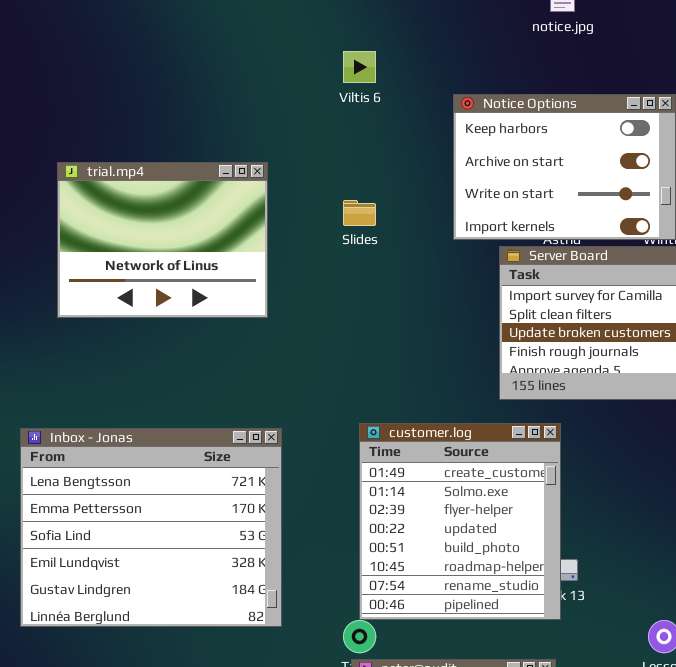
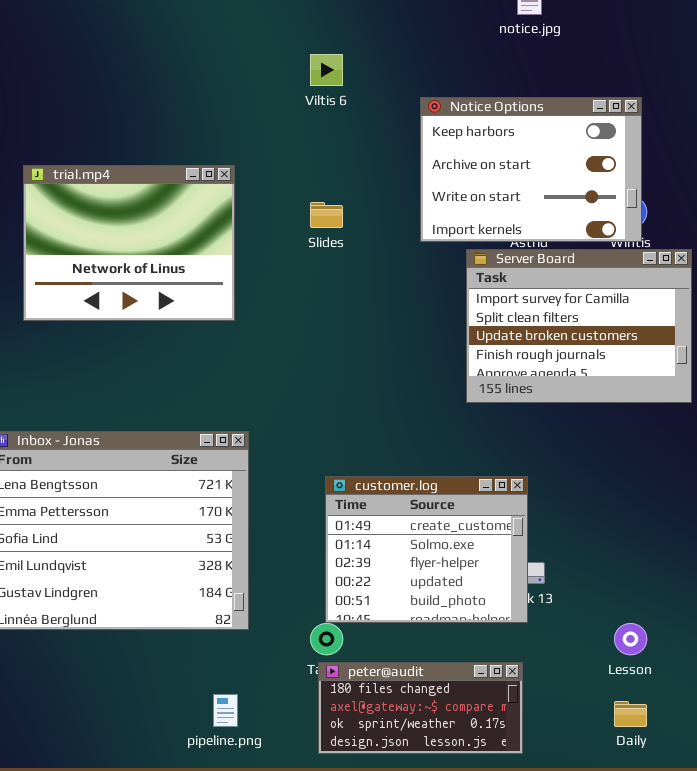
customer.log: [359,423,561,620] -> [325,476,528,623], resized

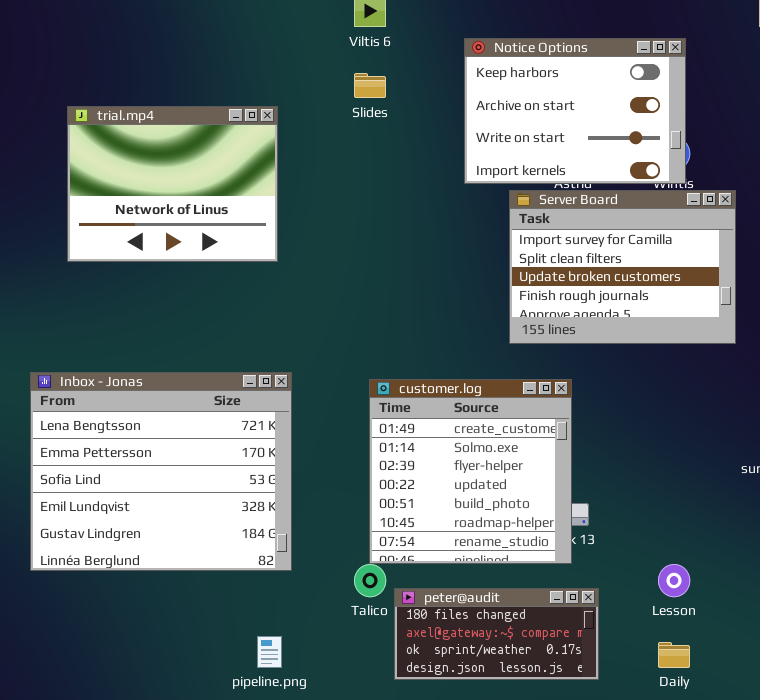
Slides: [310,202,343,228] -> [354,73,386,98], moved
customer.log: [325,476,528,623] -> [369,379,572,564], resized
peter@audit: [318,662,523,754] -> [394,588,599,680], moved

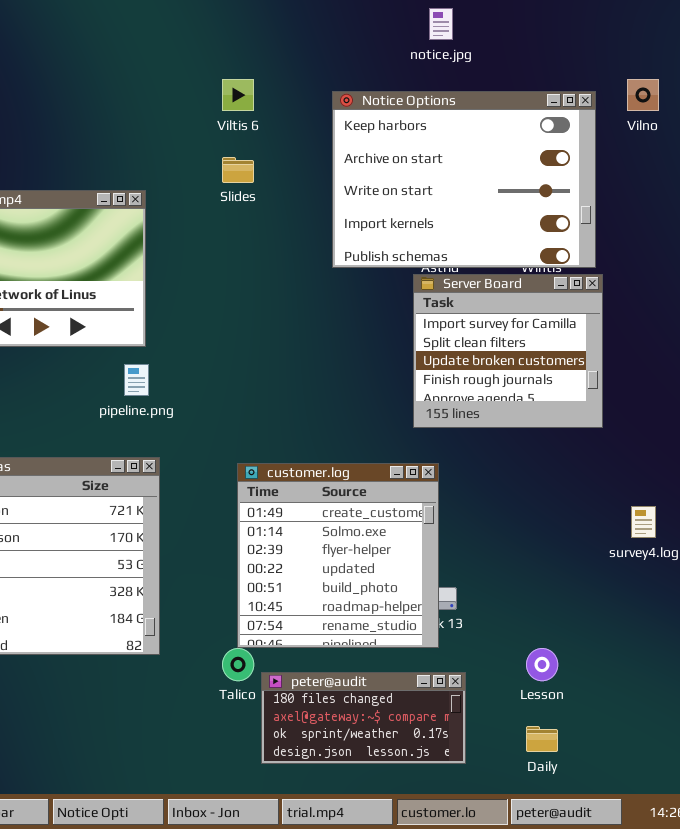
Notice Options: [464,38,686,184] -> [332,91,596,268], resized
Server Board: [509,190,736,344] -> [413,274,603,428], resized
pipeline.png: [257,636,282,668] -> [124,364,149,396], moved

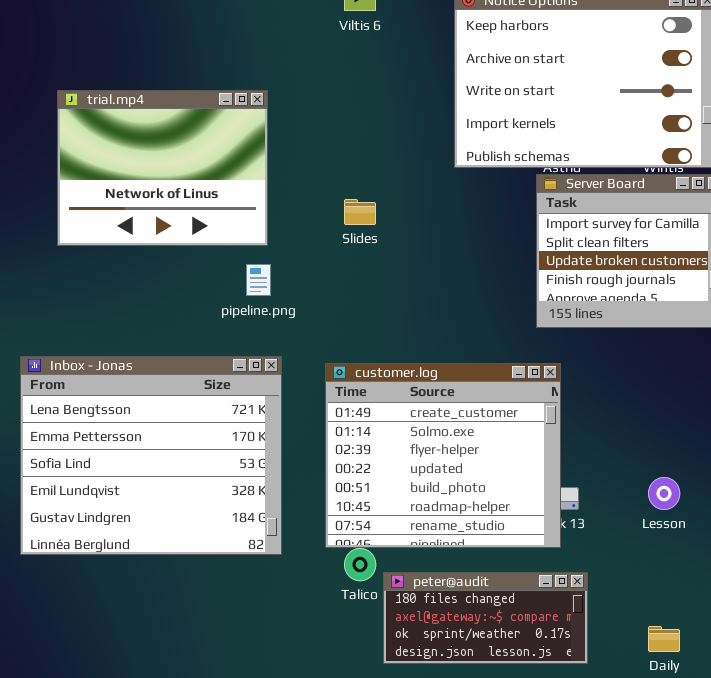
Slides: [222,157,254,183] -> [344,199,376,225], moved
customer.log: [237,463,439,648] -> [325,363,561,548], resized
Lesson: [526,648,558,681] -> [648,477,680,510], moved

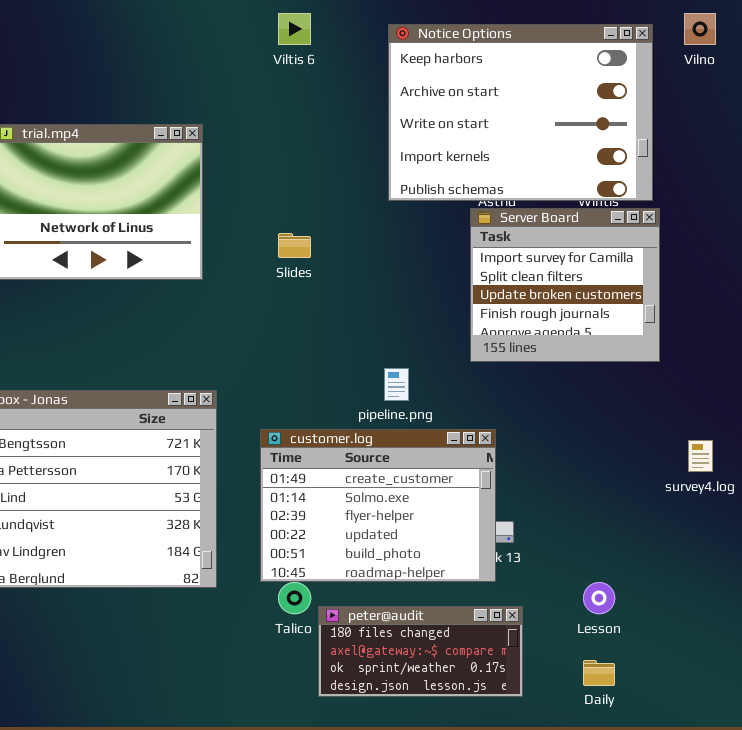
pipeline.png: [246,264,271,296] -> [384,368,409,401], moved
customer.log: [325,363,561,548] -> [260,429,496,582], resized
Lesson: [648,477,680,510] -> [583,582,615,614], moved

